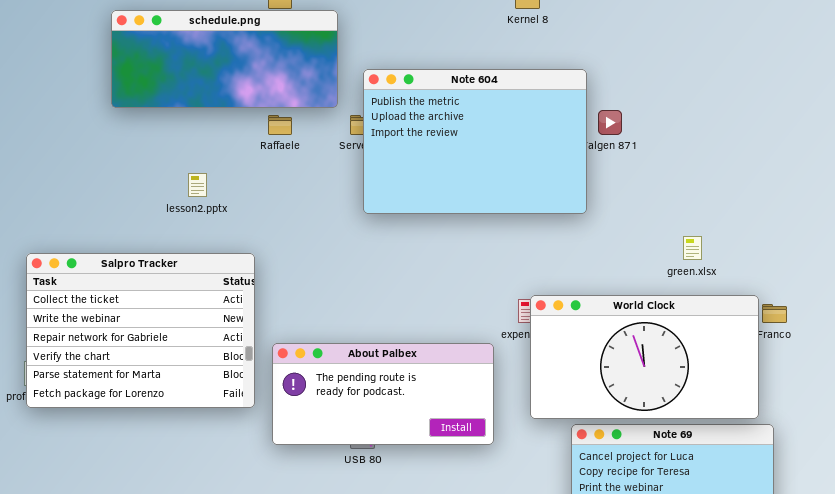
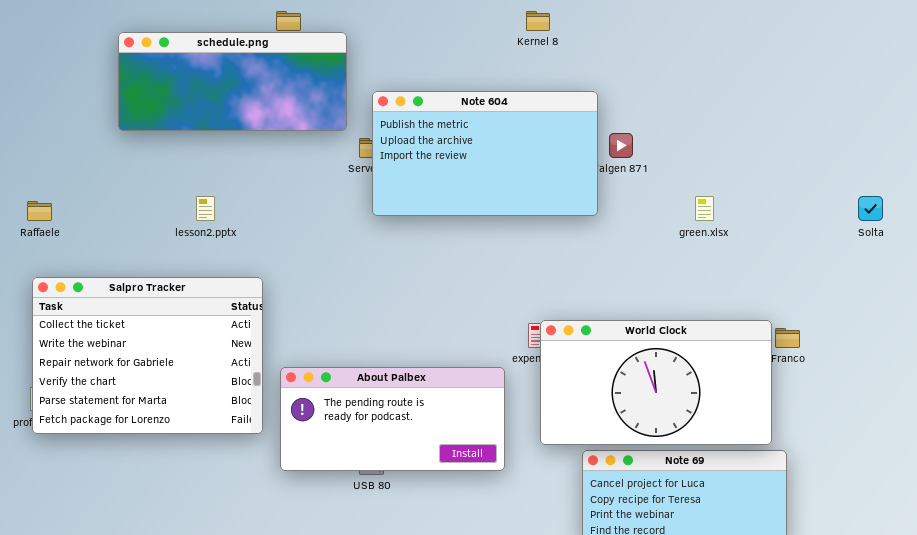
Note 604: [363,69,587,214] -> [372,91,598,216], resized
Raffaele: [268,115,292,135] -> [27,201,52,221], moved
green.xlsx: [683,236,702,260] -> [695,196,714,221], moved

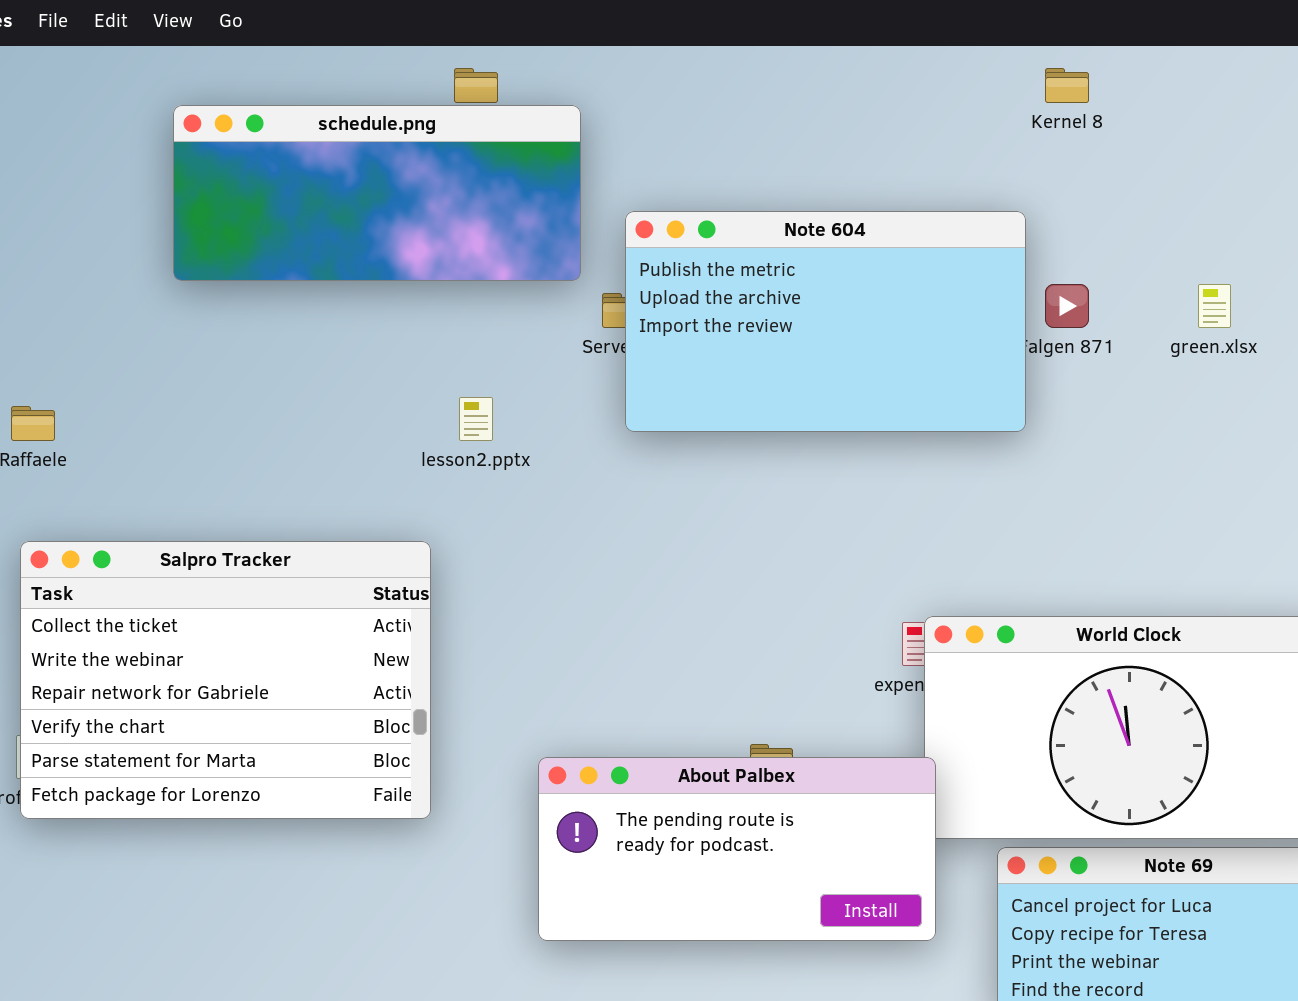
Kernel 8: [526,11,550,31] -> [1045,68,1089,103], moved
lesson2.pptx: [196,196,215,221] -> [459,397,493,441], moved
green.xlsx: [695,196,714,221] -> [1198,284,1231,328], moved
About Palbex: [280,367,505,471] -> [538,757,936,941], moved

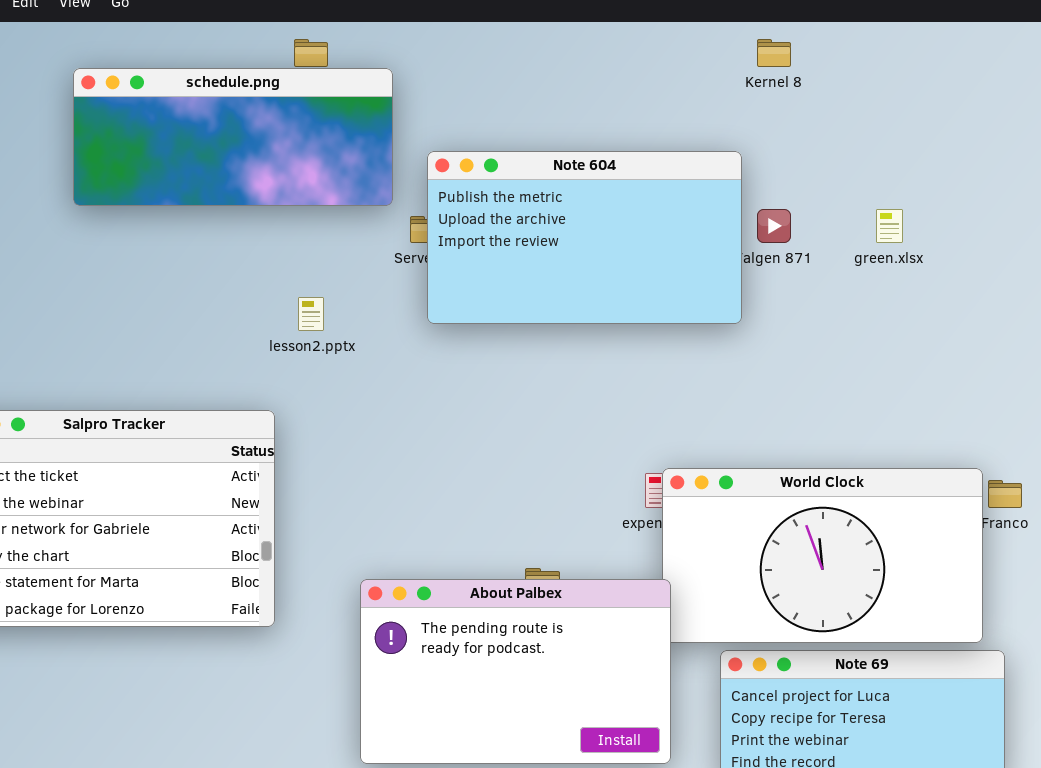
About Palbex: [538,757,936,941] -> [360,579,671,764], resized

